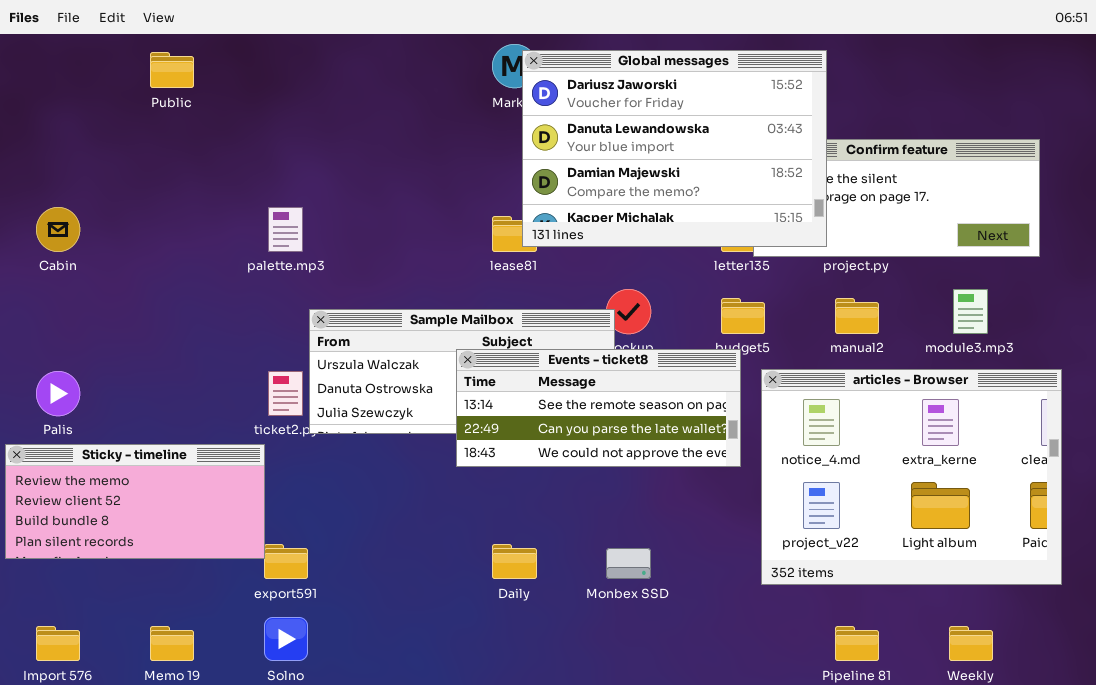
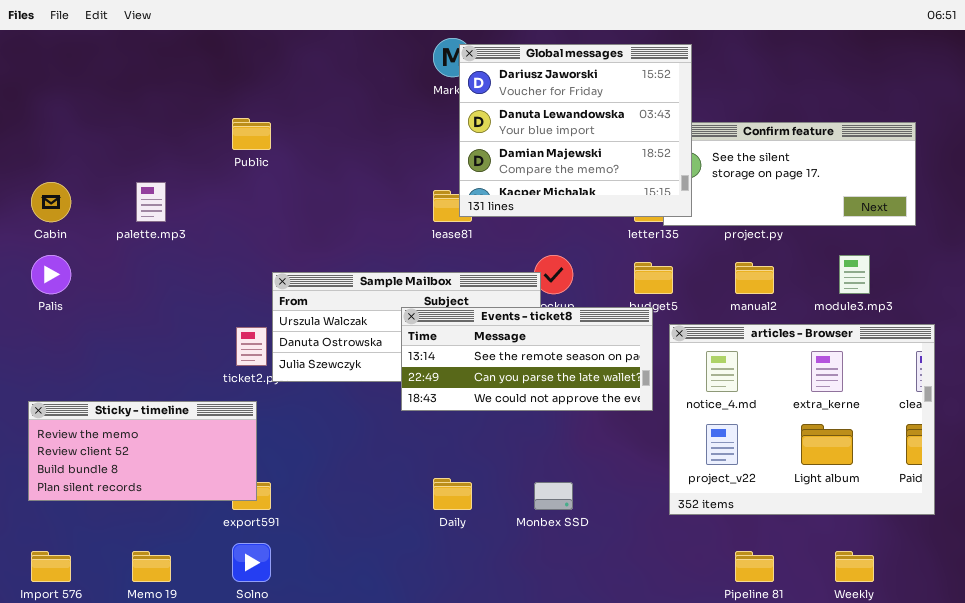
Global messages: [522,50,827,247] -> [459,44,692,217], resized
Public: [150,52,194,88] -> [232,118,271,150], moved
palette.mp3: [268,207,303,252] -> [136,182,166,222], moved
Palis: [36,371,80,416] -> [31,255,71,294], moved
Sticky - timeline: [5,444,265,559] -> [28,401,257,501], moved

